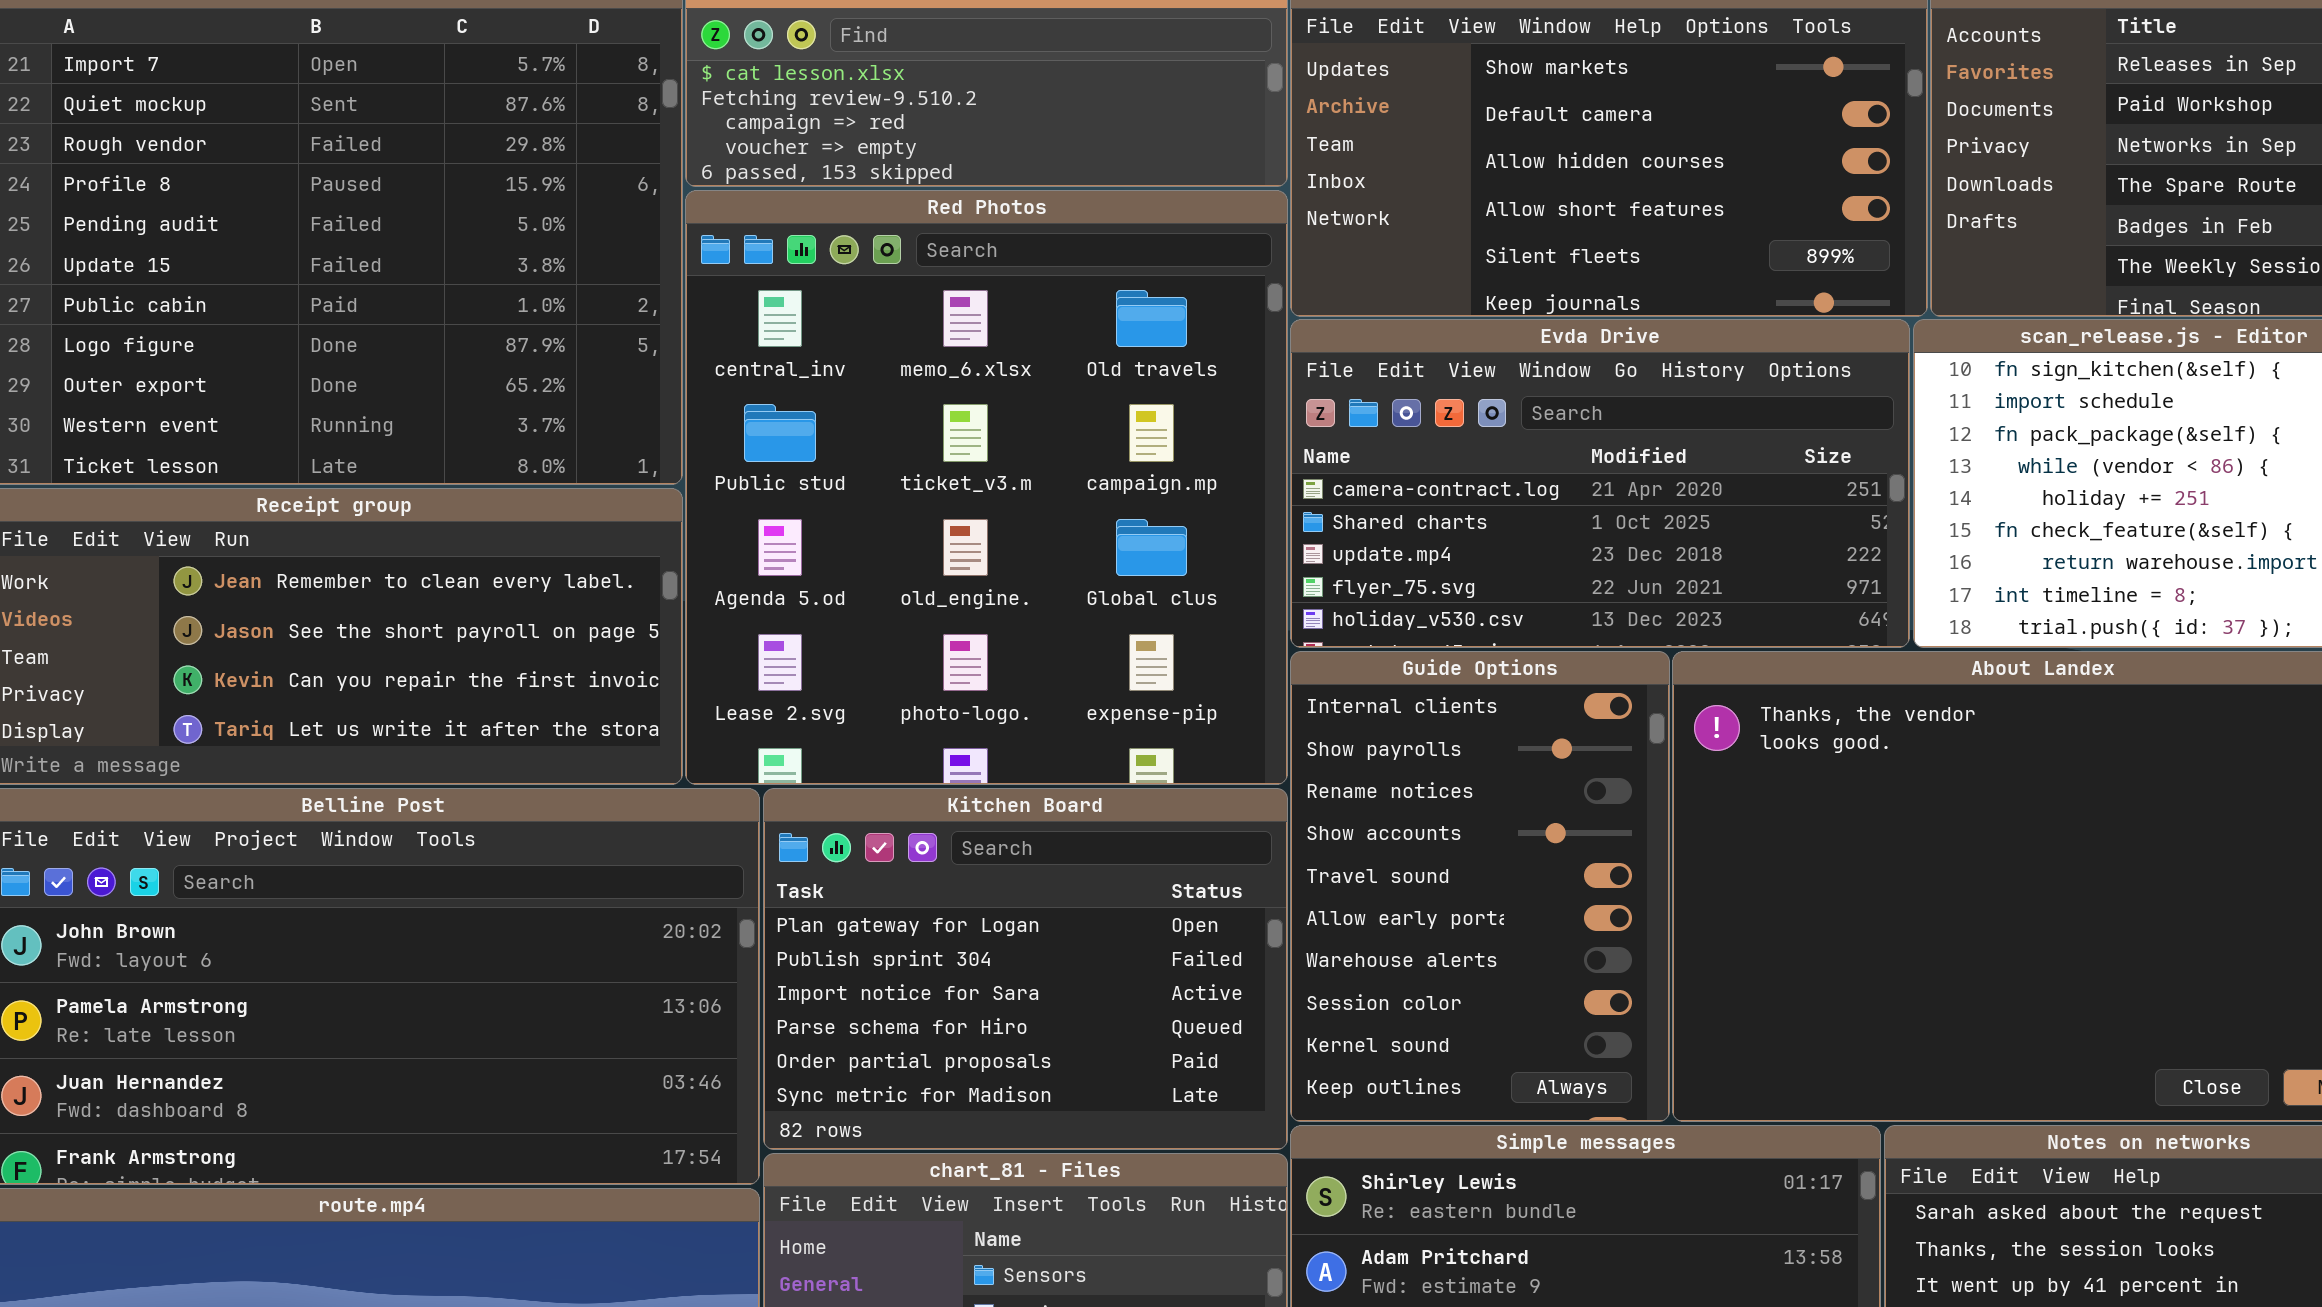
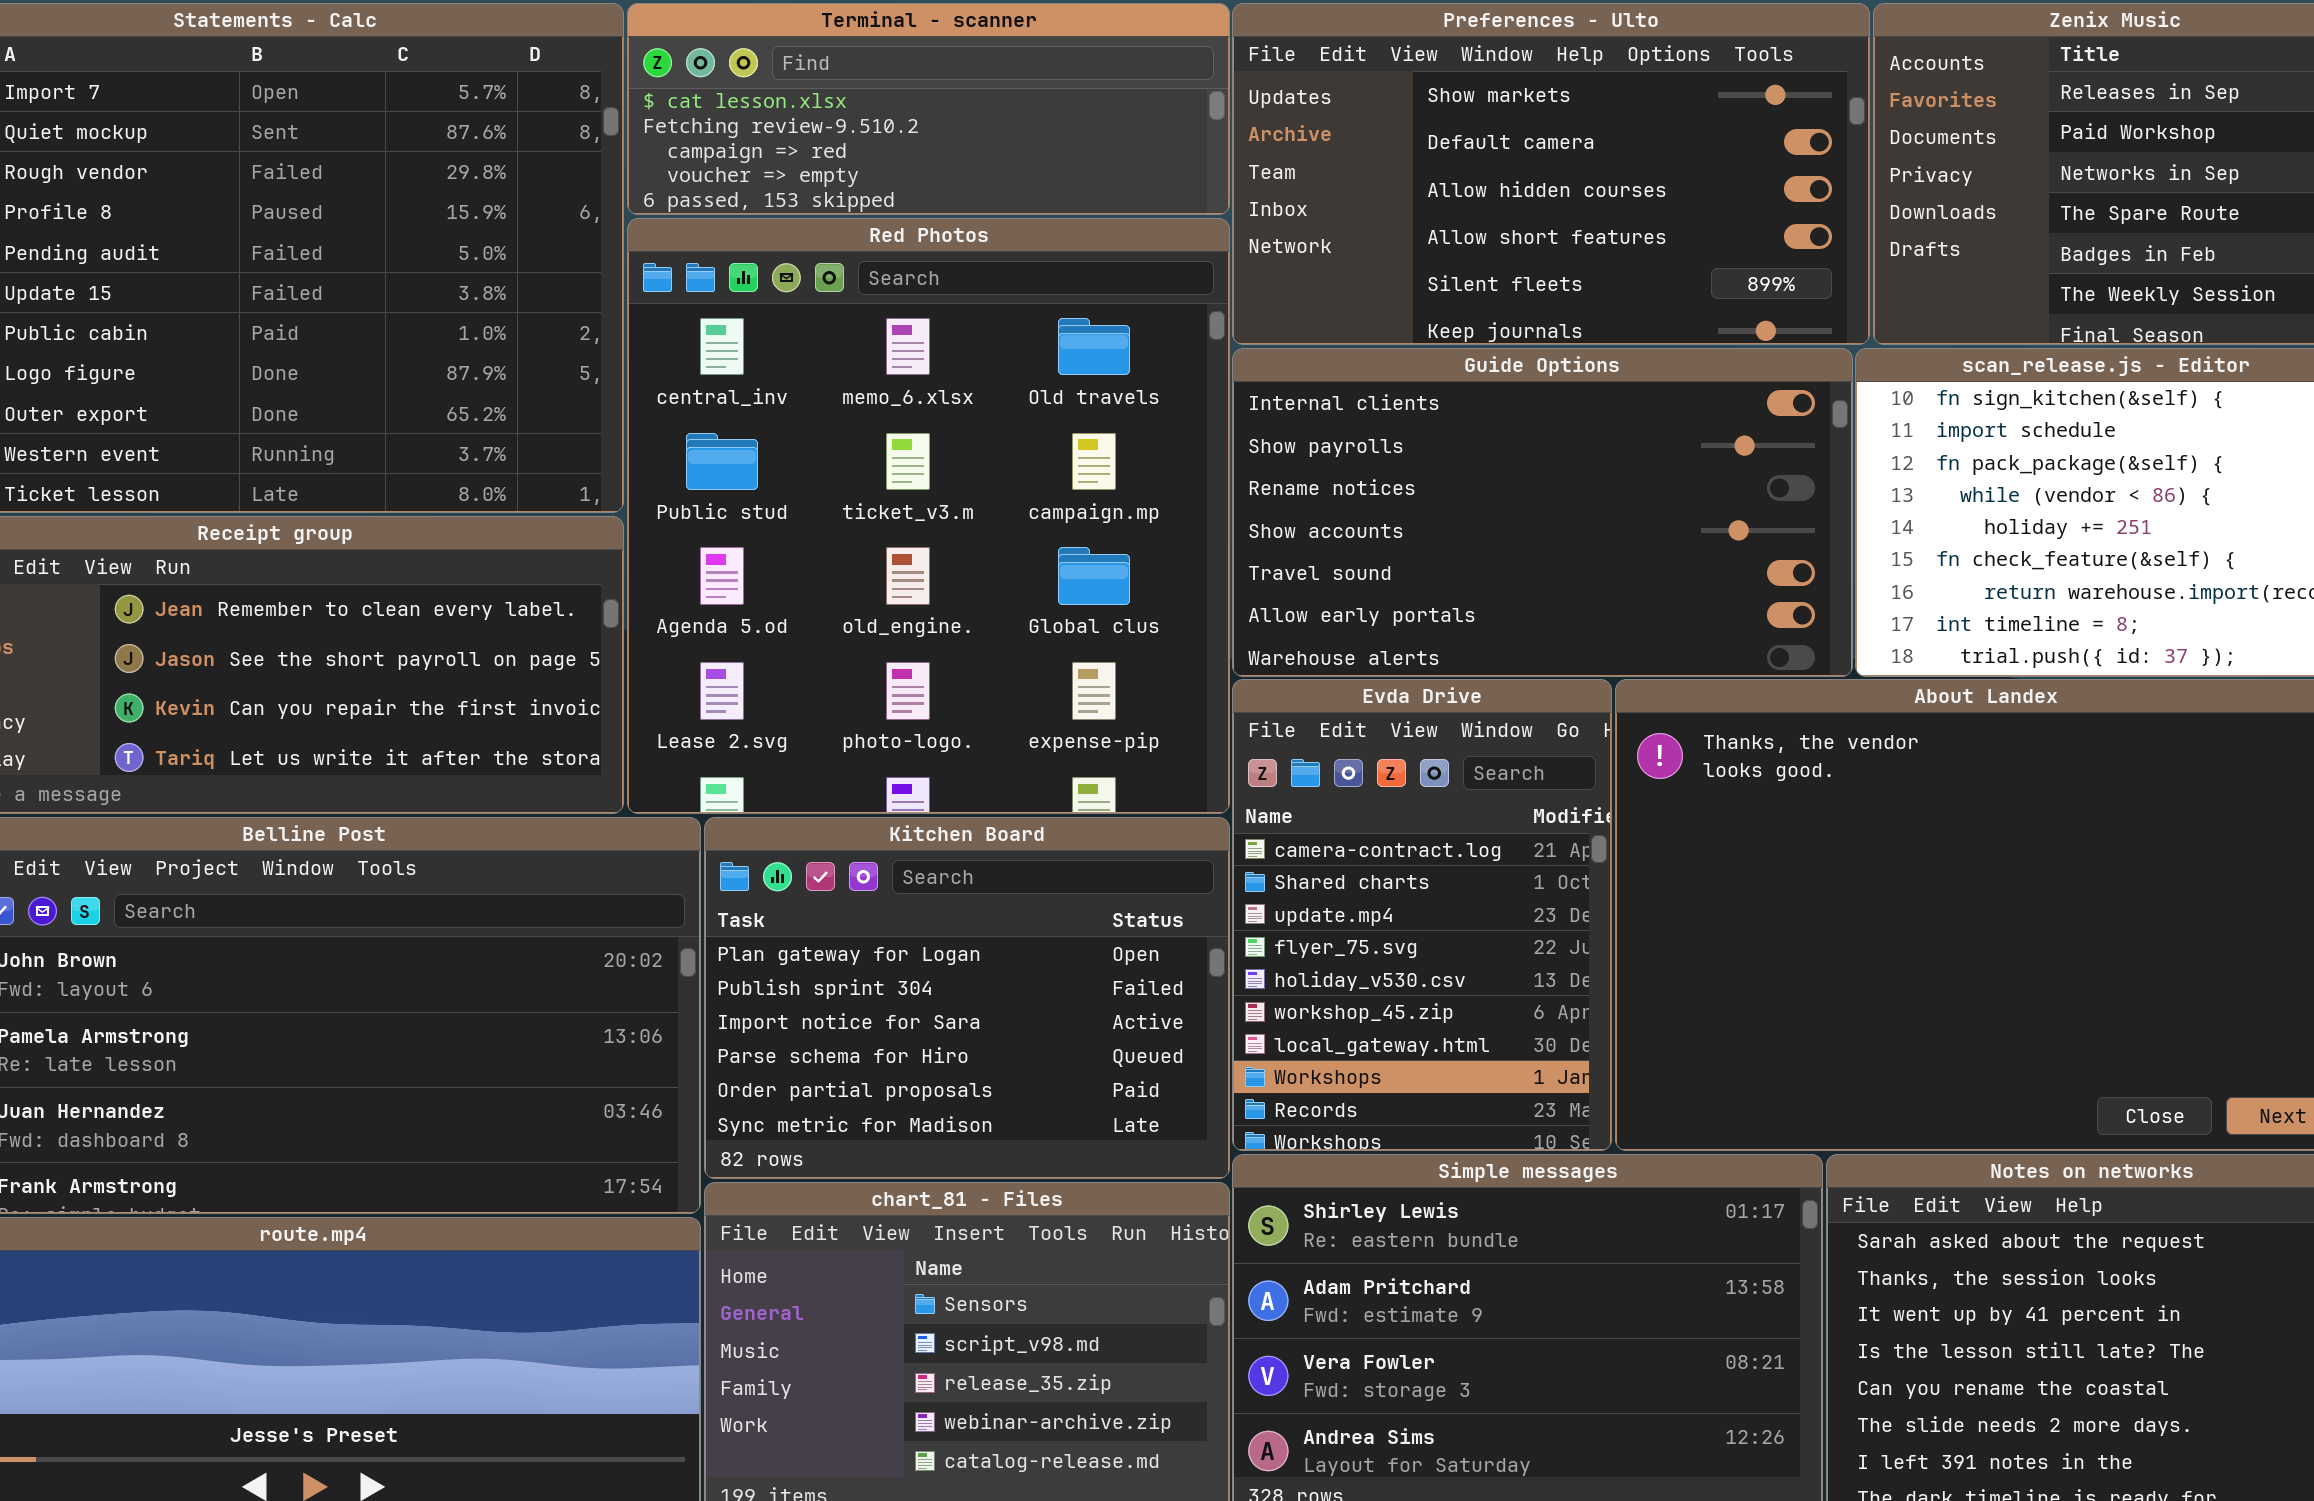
Evda Drive: [1290,319,1910,648] -> [1232,679,1612,1151], moved, resized
Guide Options: [1290,651,1670,1122] -> [1232,348,1853,677], moved, resized

